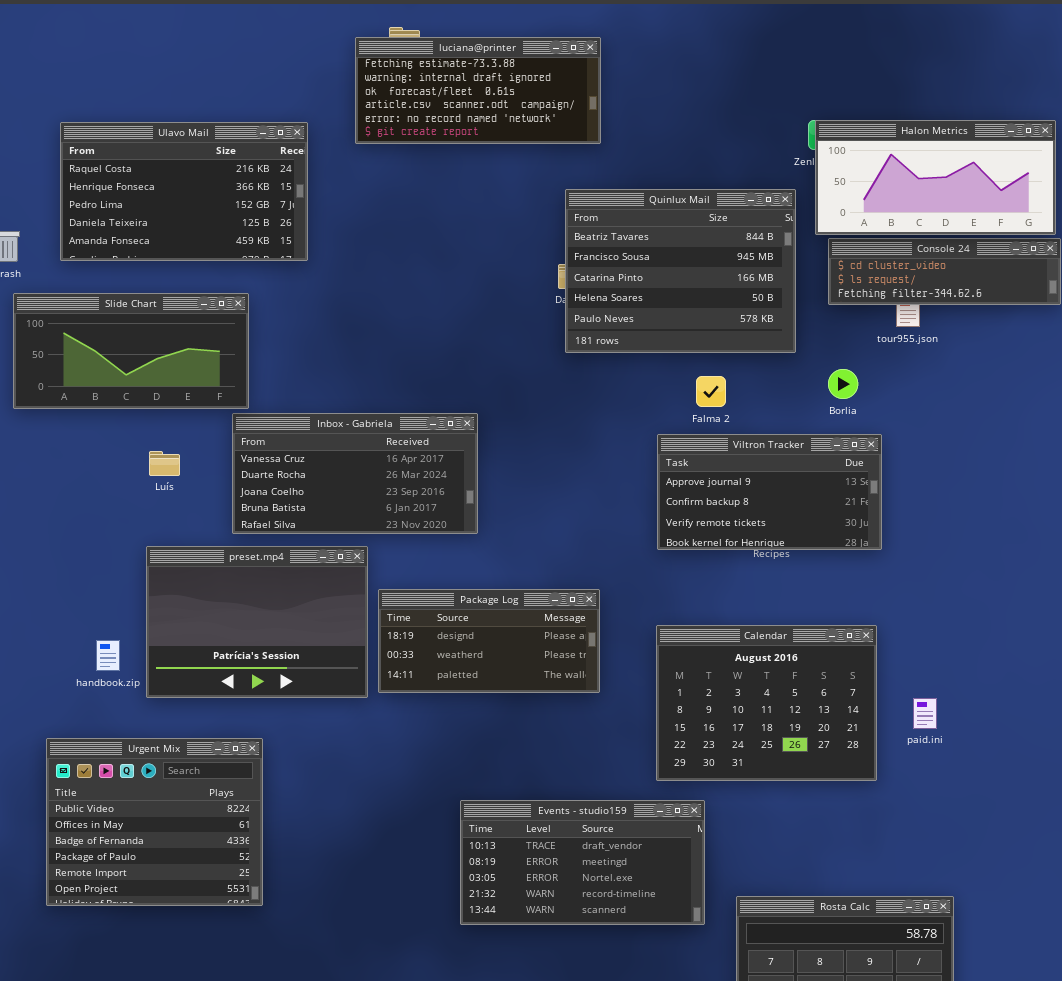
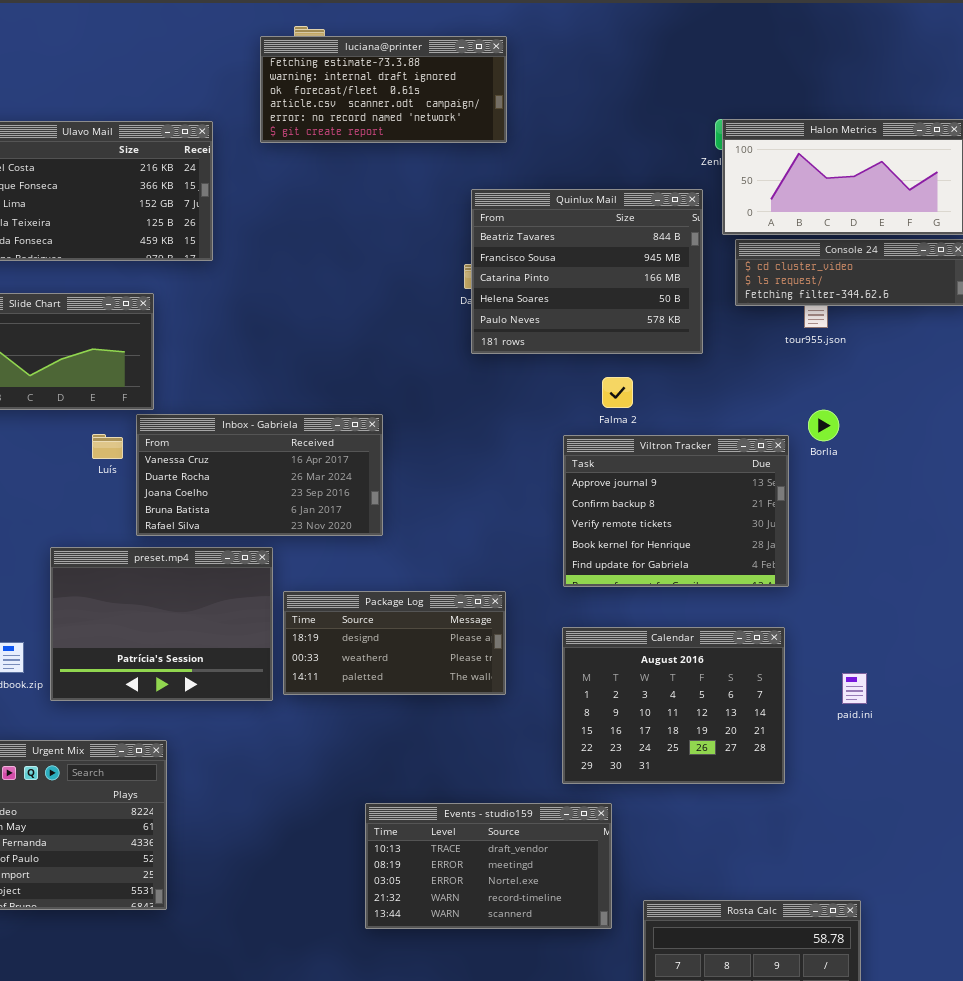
Borlia: [828,369,858,399] -> [808,410,839,441], moved
Viltron Tracker: [657,434,882,550] -> [563,435,789,587], resized
Luís: [149,451,180,476] -> [92,434,123,459], moved
paid.ini: [913,698,937,729] -> [842,673,867,704], moved

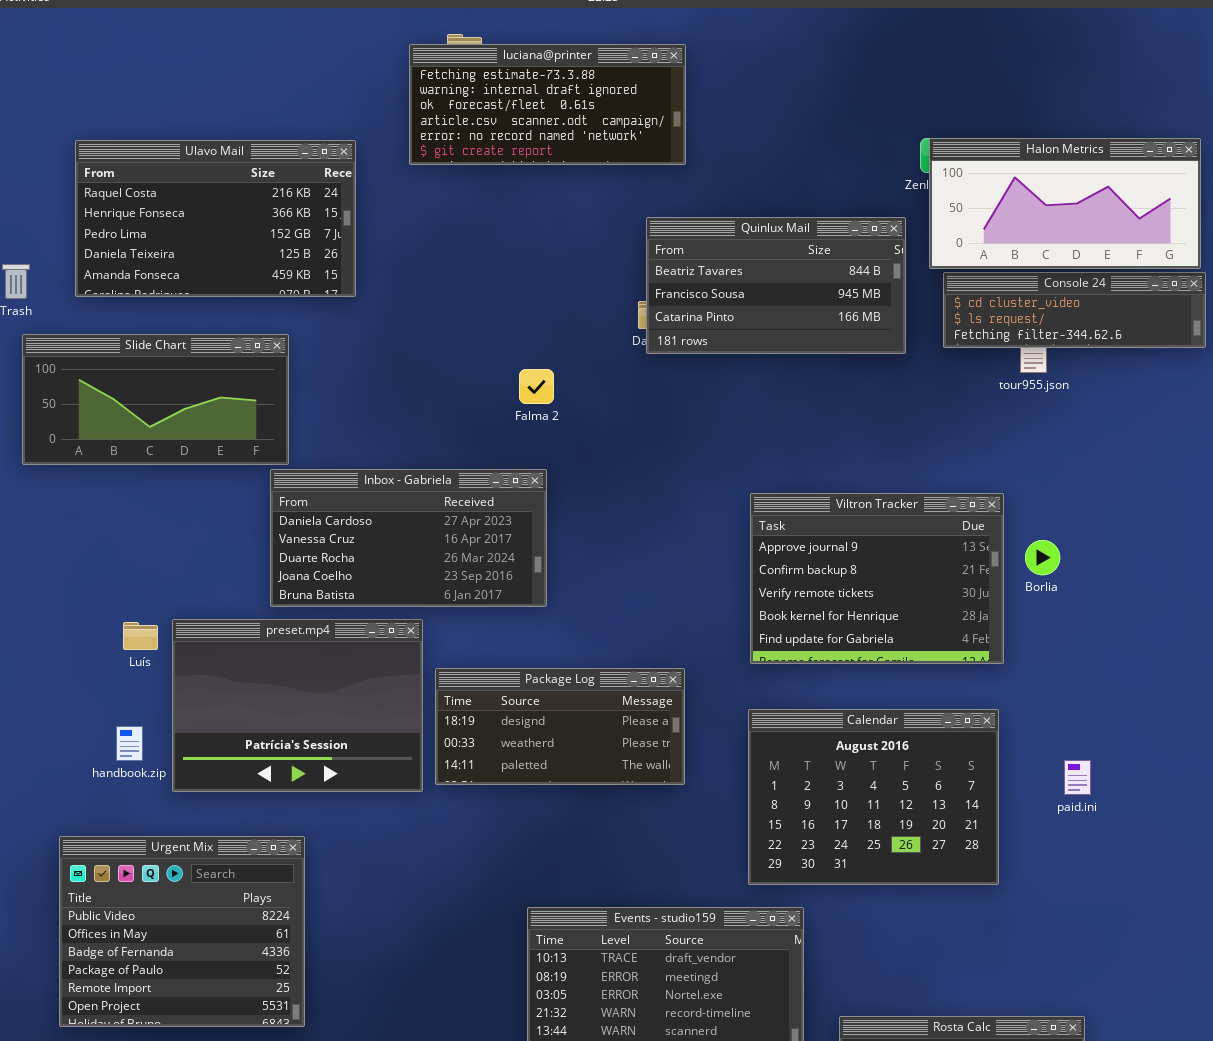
Quinlux Mail: [471,189,703,354] -> [646,217,906,354], resized
Falma 2: [602,377,633,408] -> [519,369,554,404], moved
Borlia: [808,410,839,441] -> [1025,540,1060,575], moved
Inbox - Gabriela: [136,414,383,536] -> [270,469,547,607], scrolled up 1 row
Luís: [92,434,123,459] -> [123,622,158,650], moved

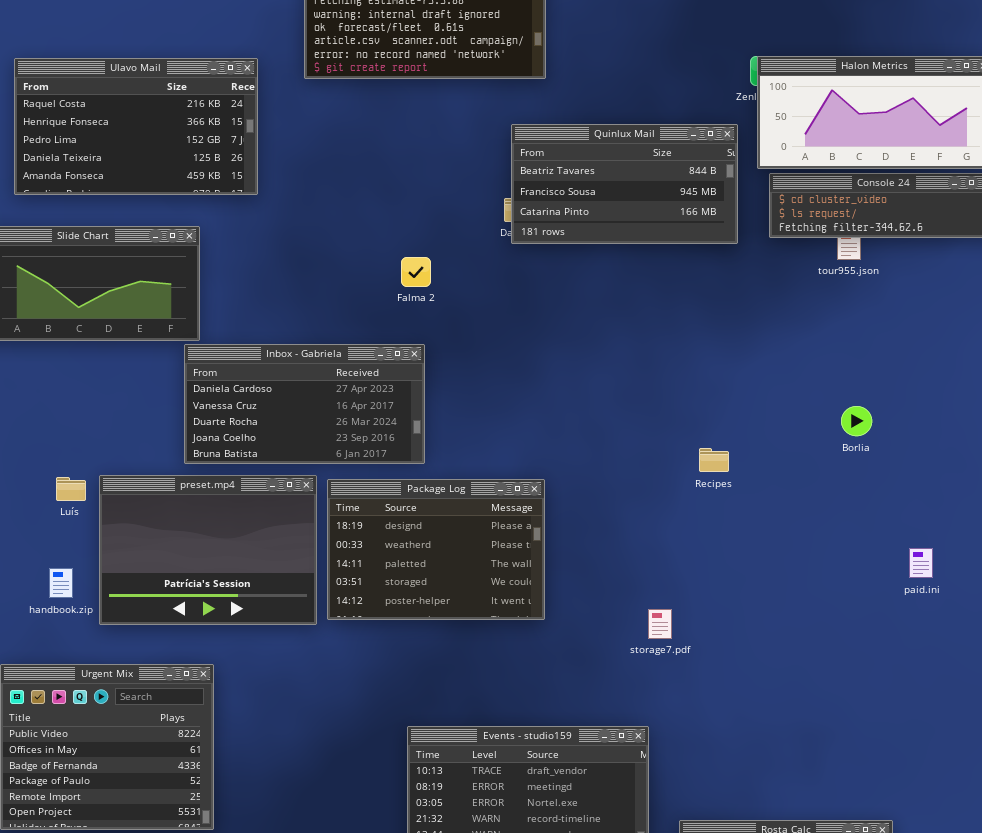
Viltron Tracker: [750,493,1004,664] -> none, closed
Package Log: [435,668,685,785] -> [327,479,545,620], resized
Calendar: [748,709,999,885] -> none, closed
paid.ini: [1064,760,1091,795] -> [909,548,933,578], moved

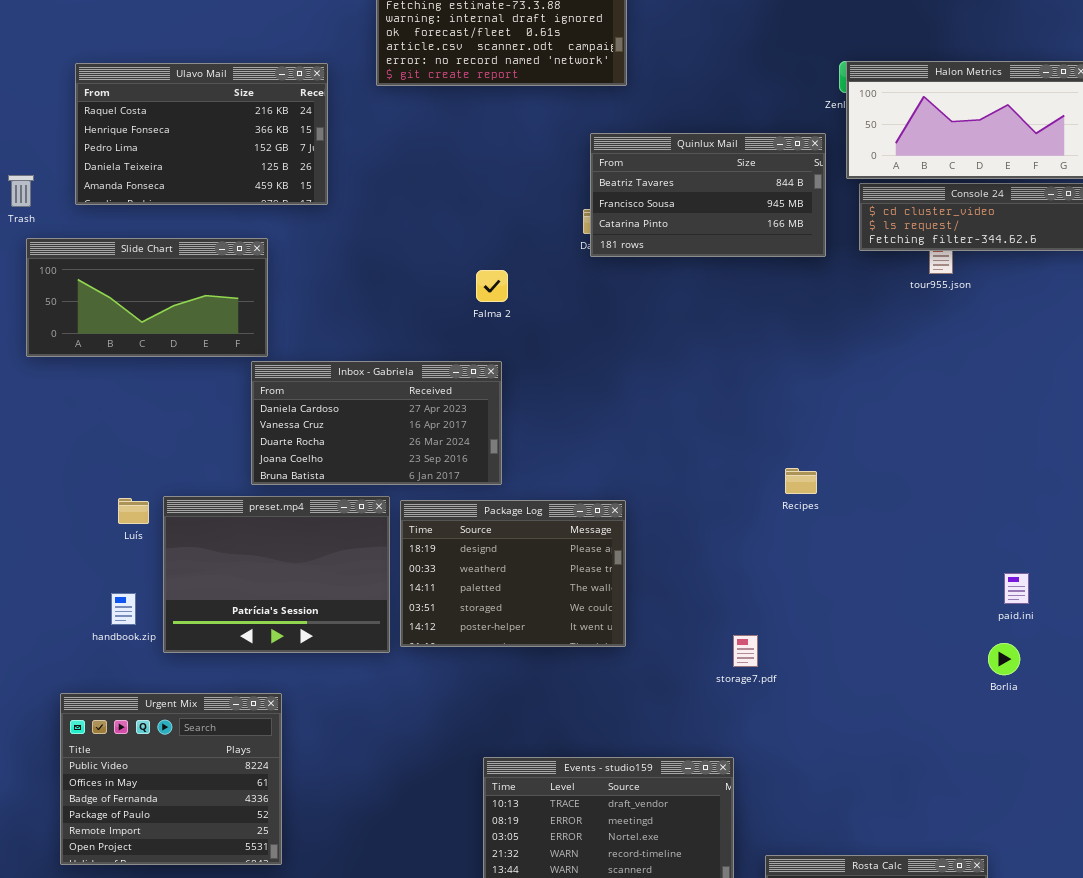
Borlia: [841,406,872,436] -> [988,643,1020,675], moved

